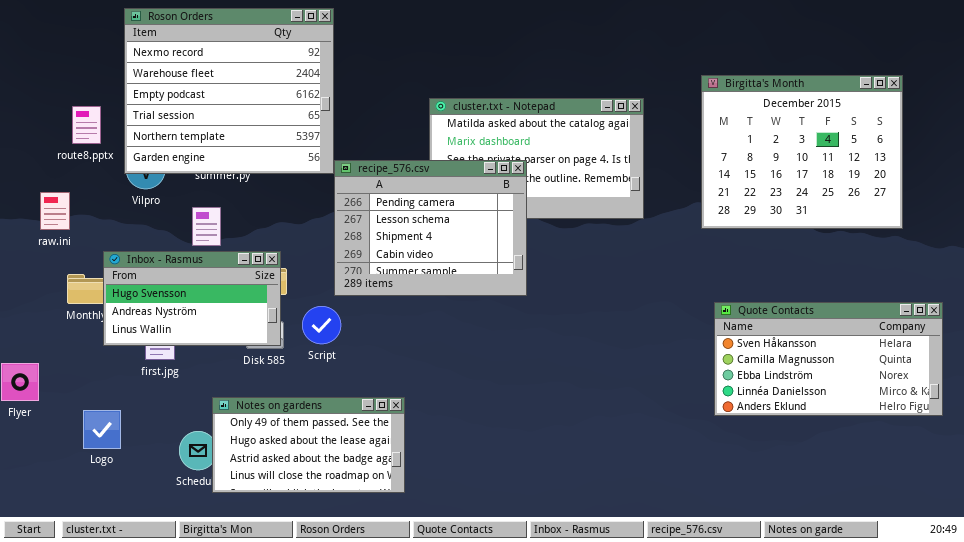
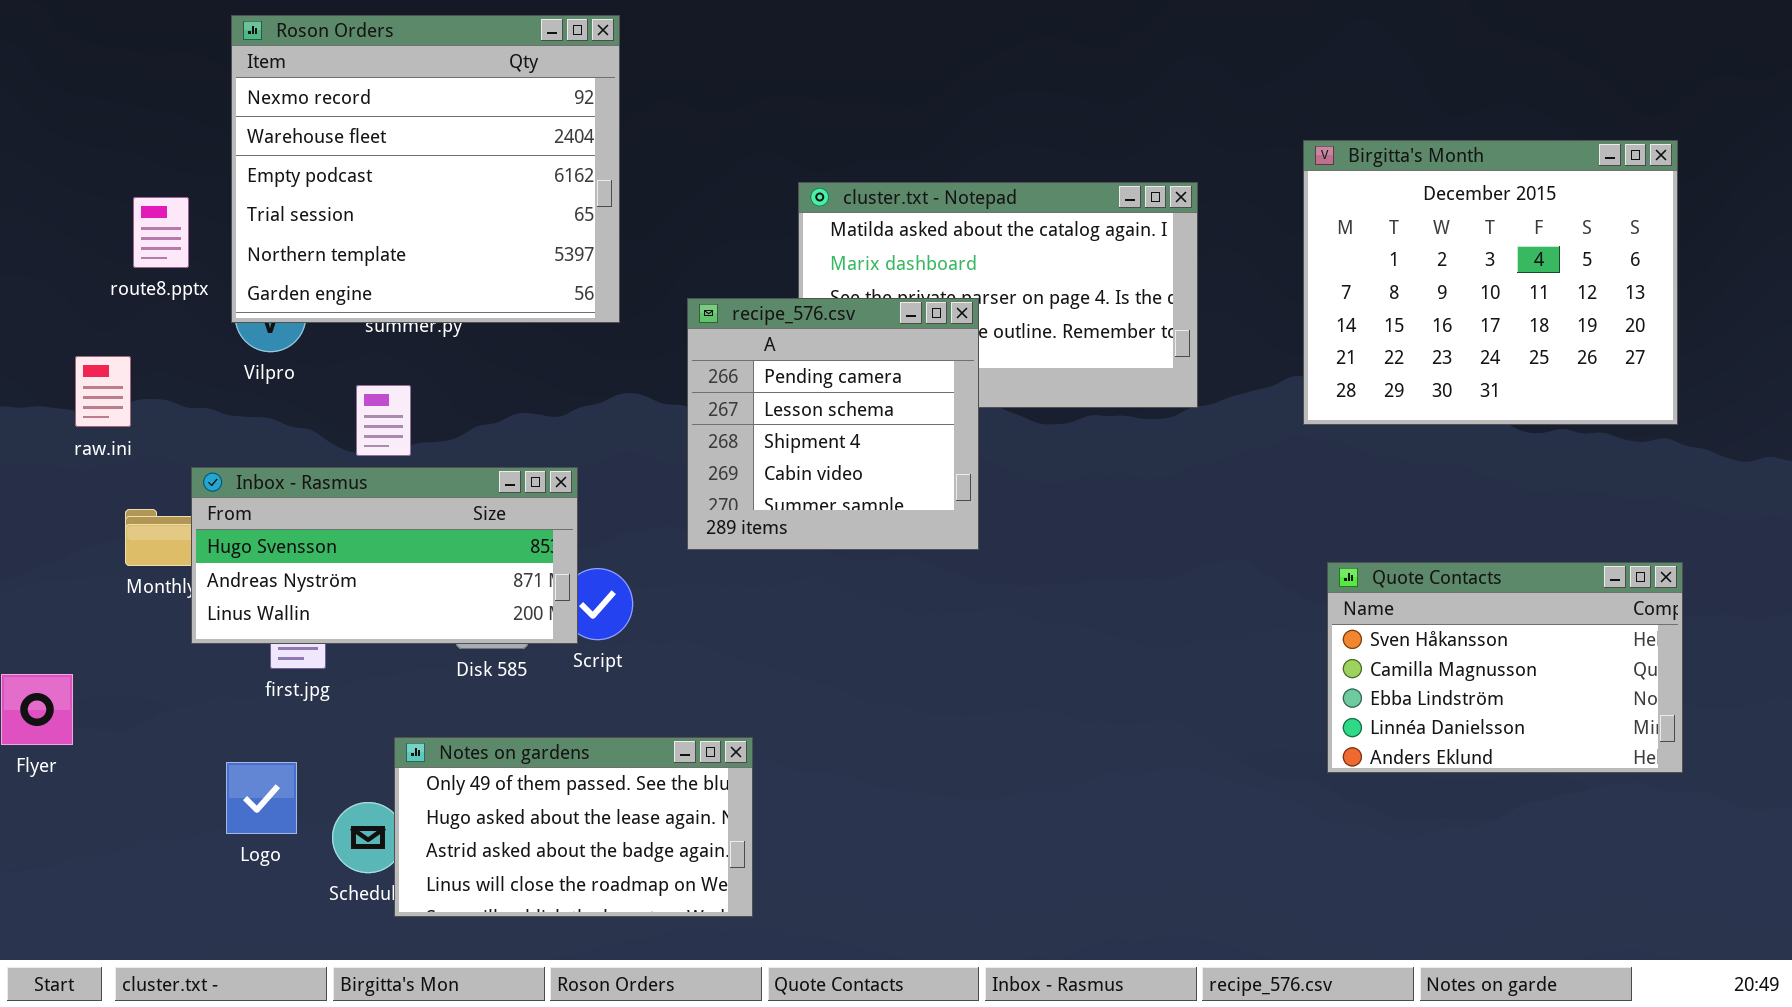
recipe_576.csv: [334,160,527,296] -> [687,298,979,550], resized
Inbox - Rasmus: [103,251,281,346] -> [191,467,578,644], resized
Quote Contacts: [714,302,943,416] -> [1327,562,1683,773], resized
Logo: [83,410,121,449] -> [226,762,297,834], moved

